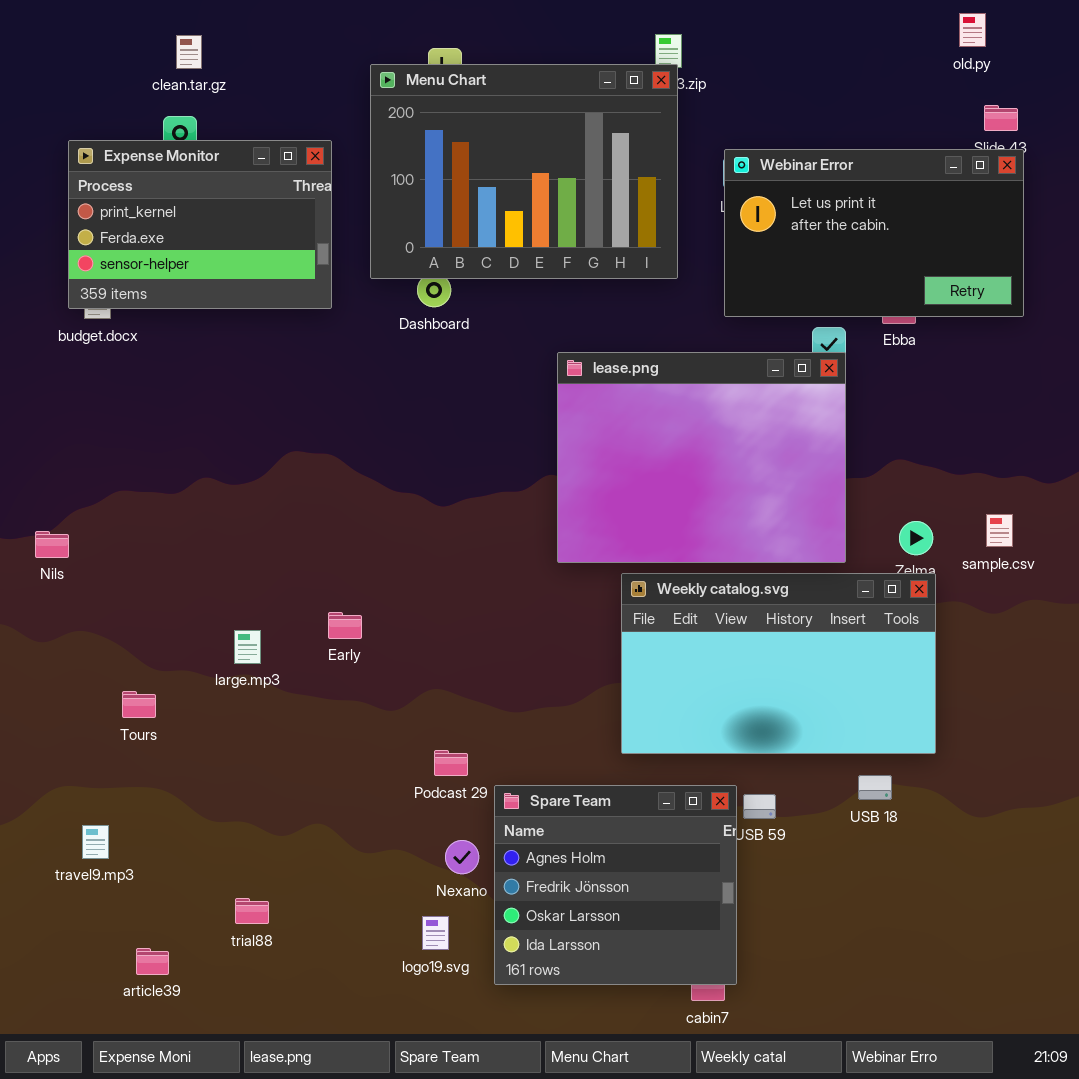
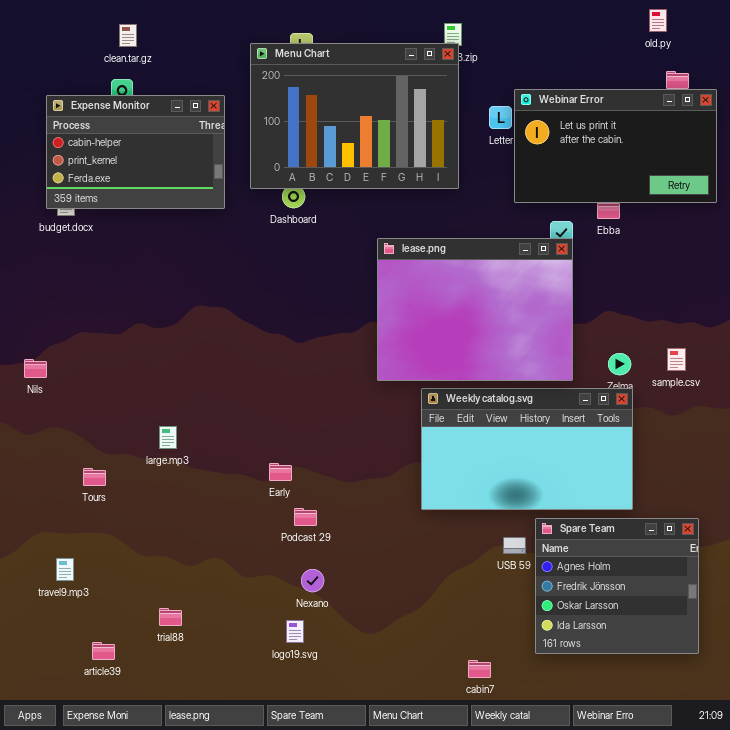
Expense Monitor: [68,140,332,309] -> [46,95,225,209], scrolled up 1 row
Webinar Error: [724,149,1024,317] -> [514,89,717,203], moved
Early: [328,612,362,639] -> [269,463,292,481], moved
Spare Team: [494,785,737,985] -> [535,518,699,654], moved

